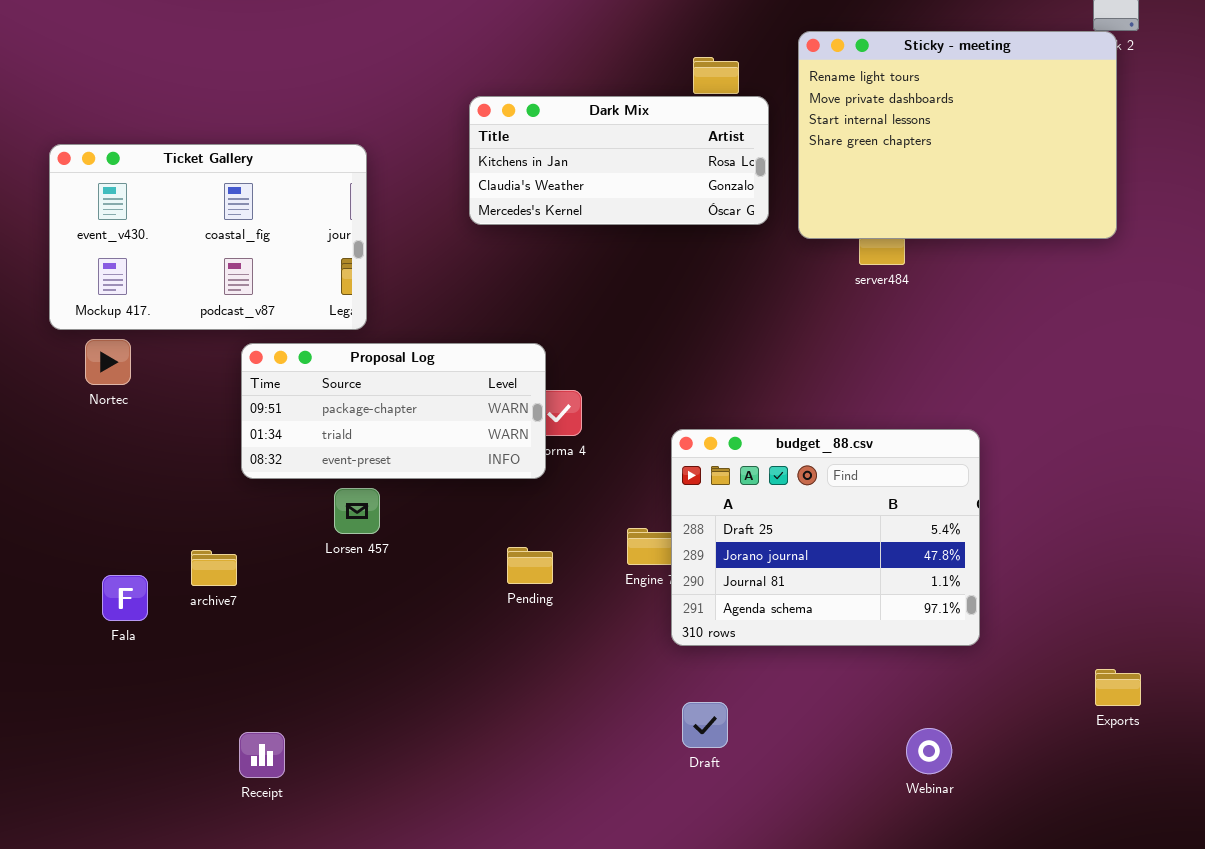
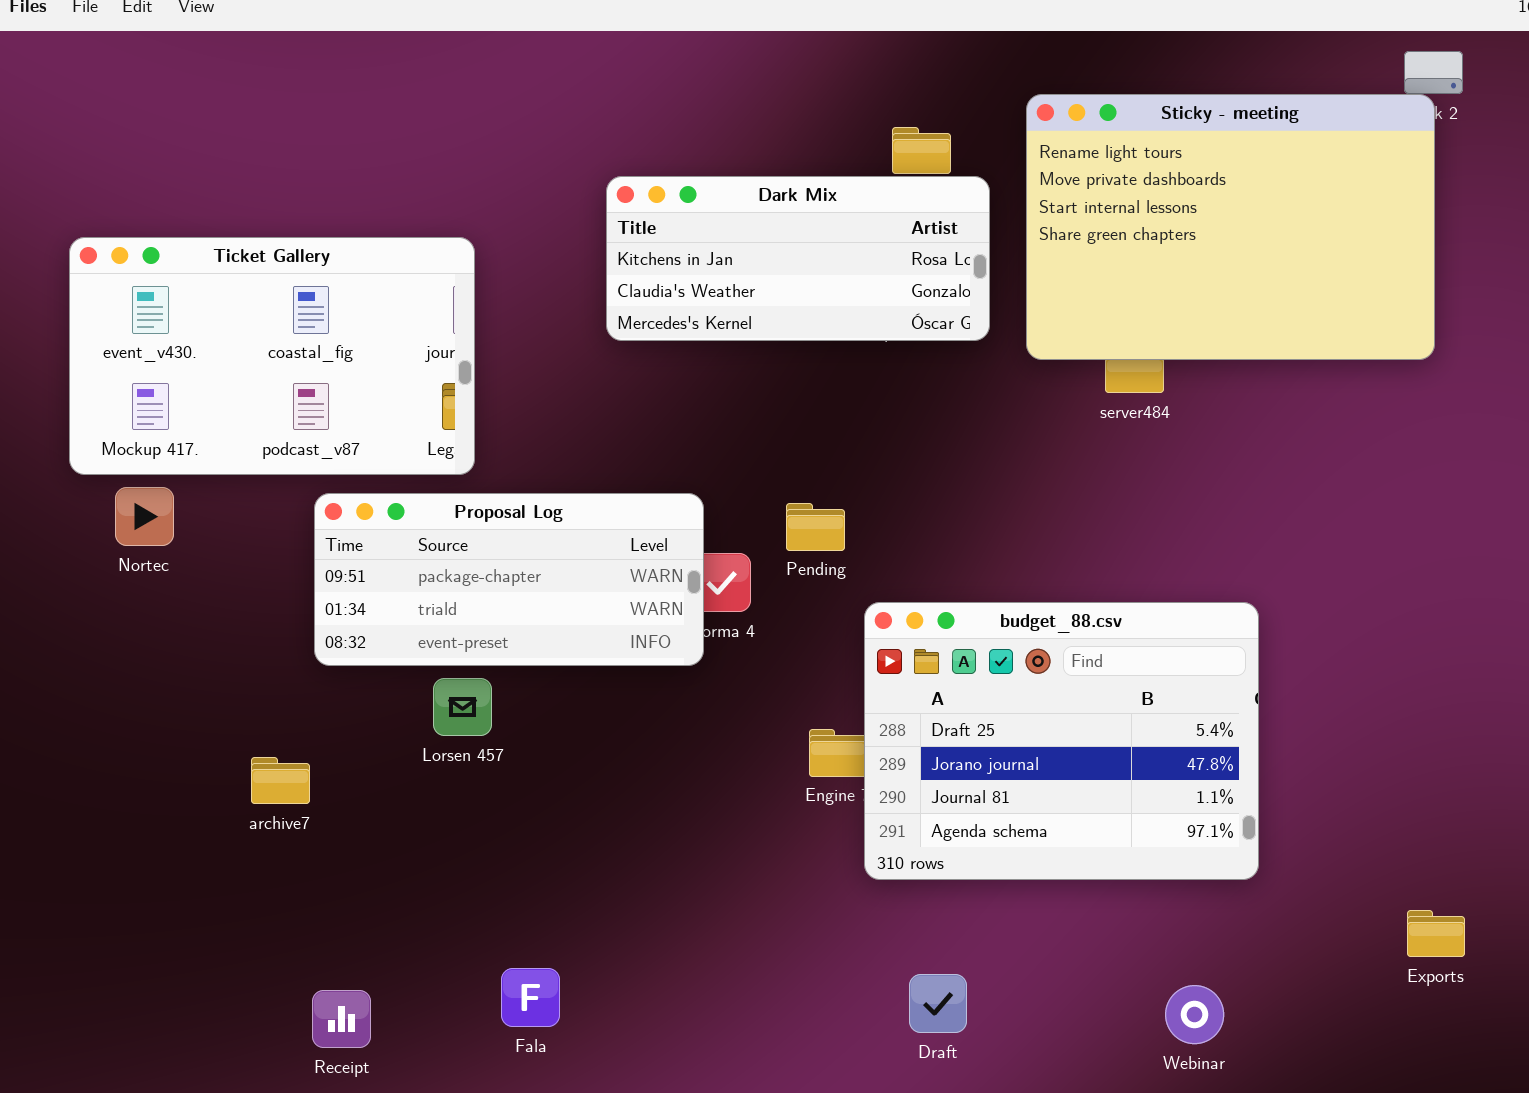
Pending: [507,547,553,584] -> [786,503,845,551], moved
Fala: [102,575,148,621] -> [501,968,560,1027], moved
Draft: [682,702,728,748] -> [909,974,967,1033], moved

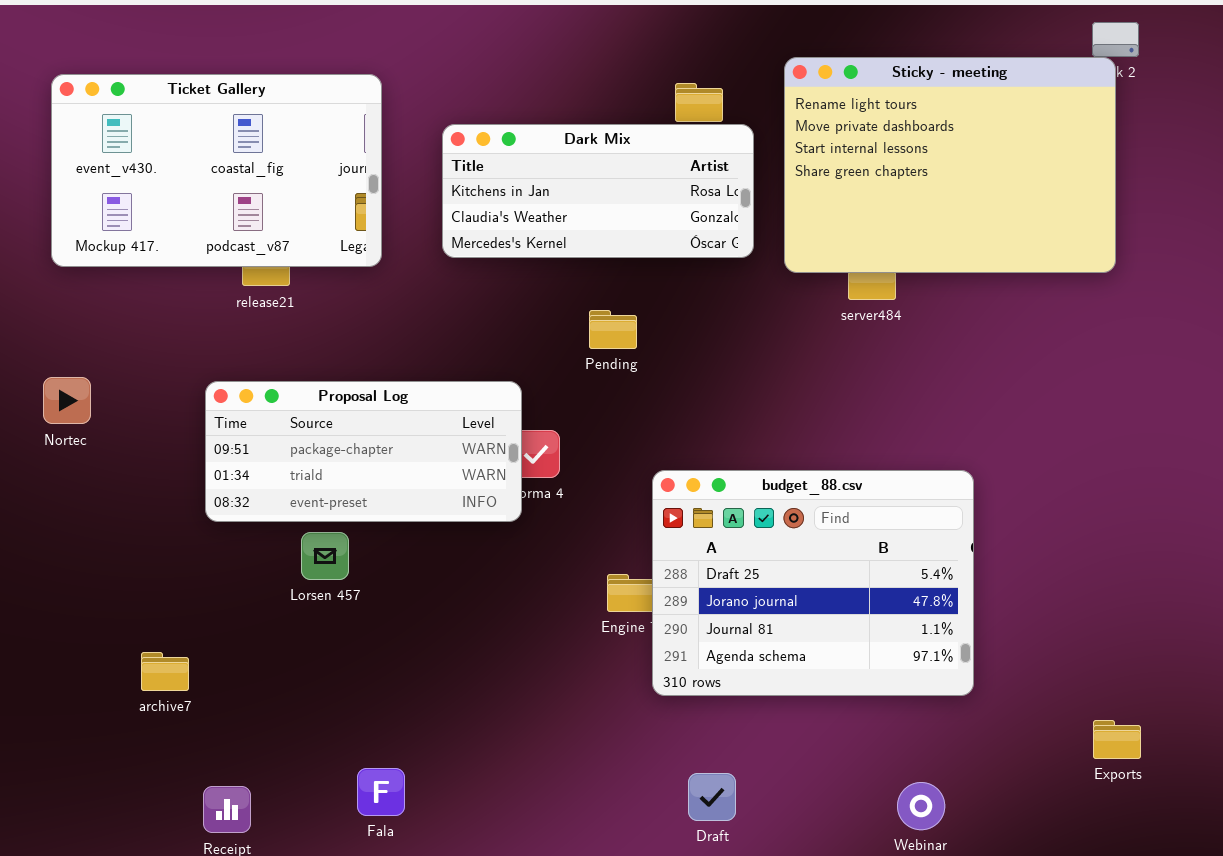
Ticket Gallery: [69,237,475,475] -> [51,74,382,267], moved
Pending: [786,503,845,551] -> [589,310,637,349], moved
archive7: [251,757,310,804] -> [141,652,189,691], moved

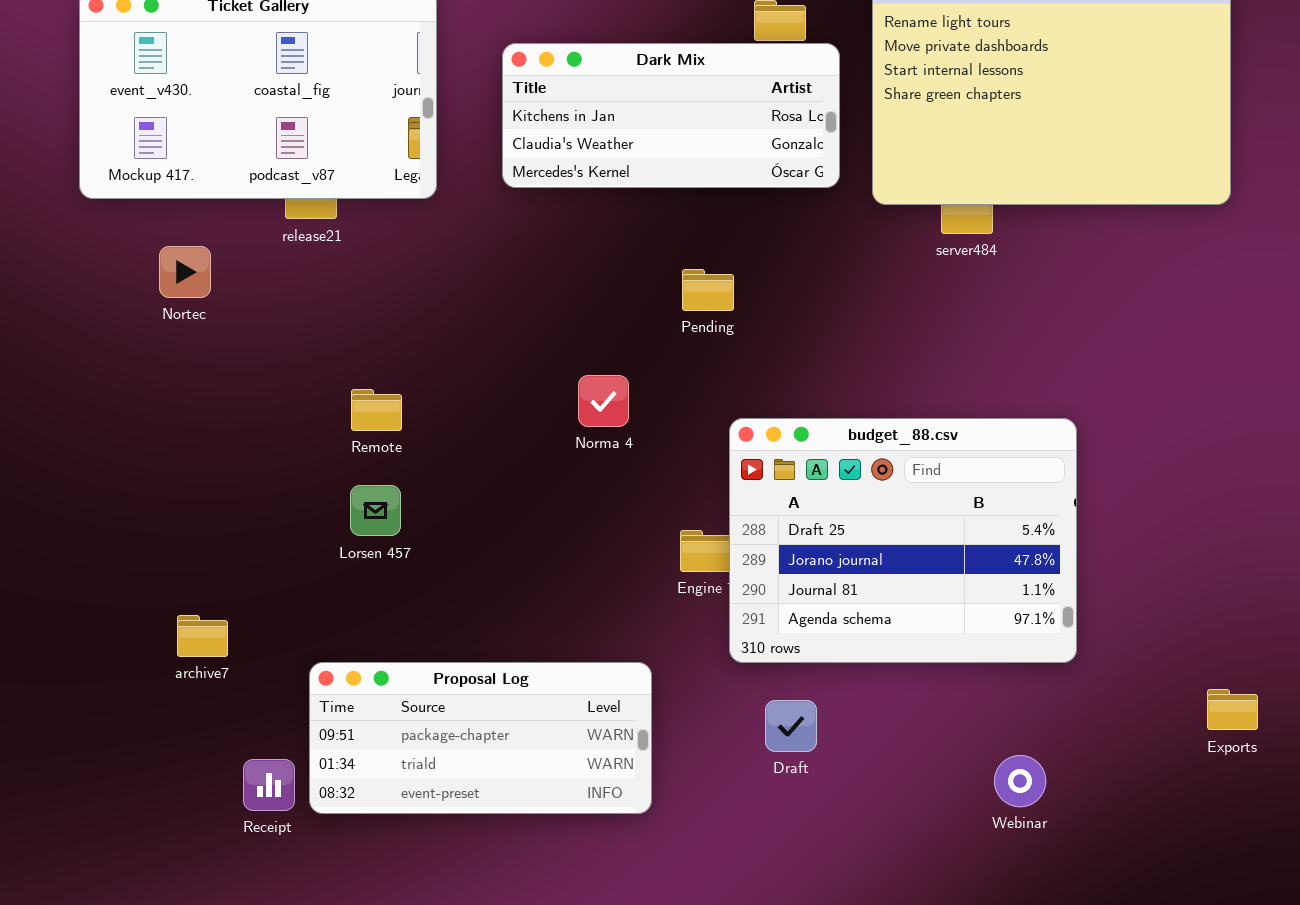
Pending: [589,310,637,349] -> [682,269,734,311], moved
Nortec: [43,377,91,424] -> [159,246,211,298], moved
Proposal Log: [205,381,522,522] -> [309,662,652,814], moved
Draft: [688,773,736,821] -> [765,700,817,752], moved

